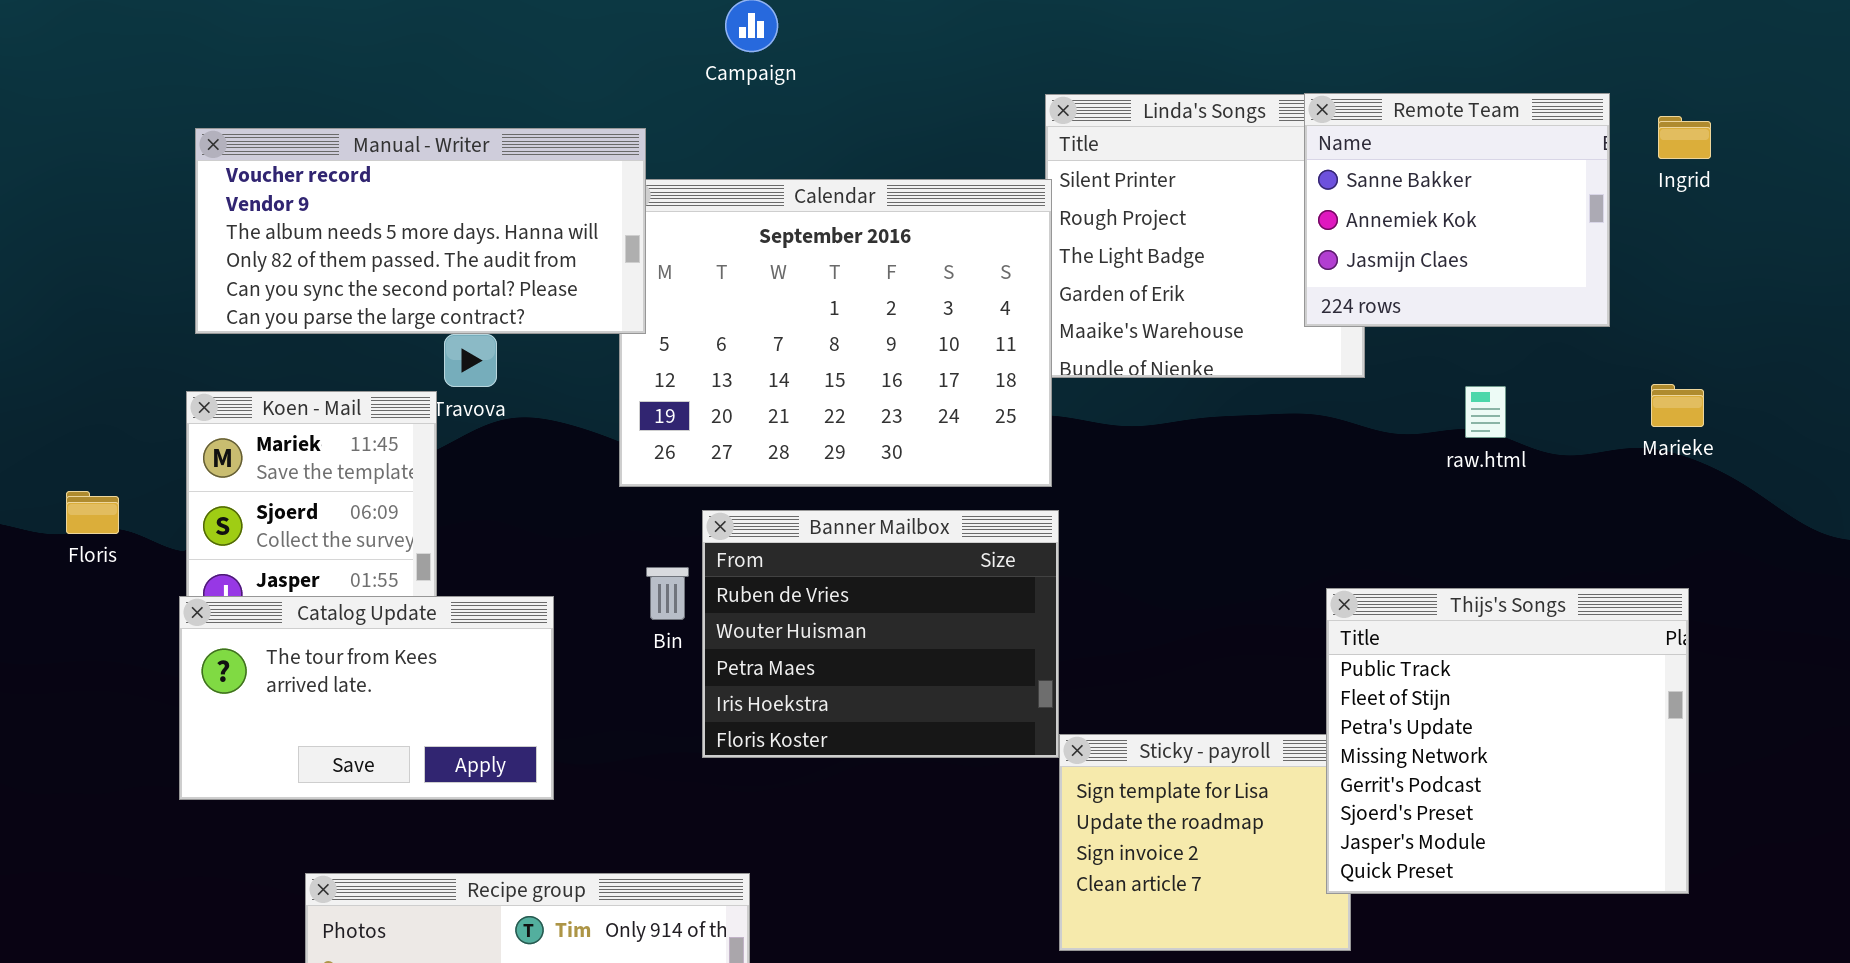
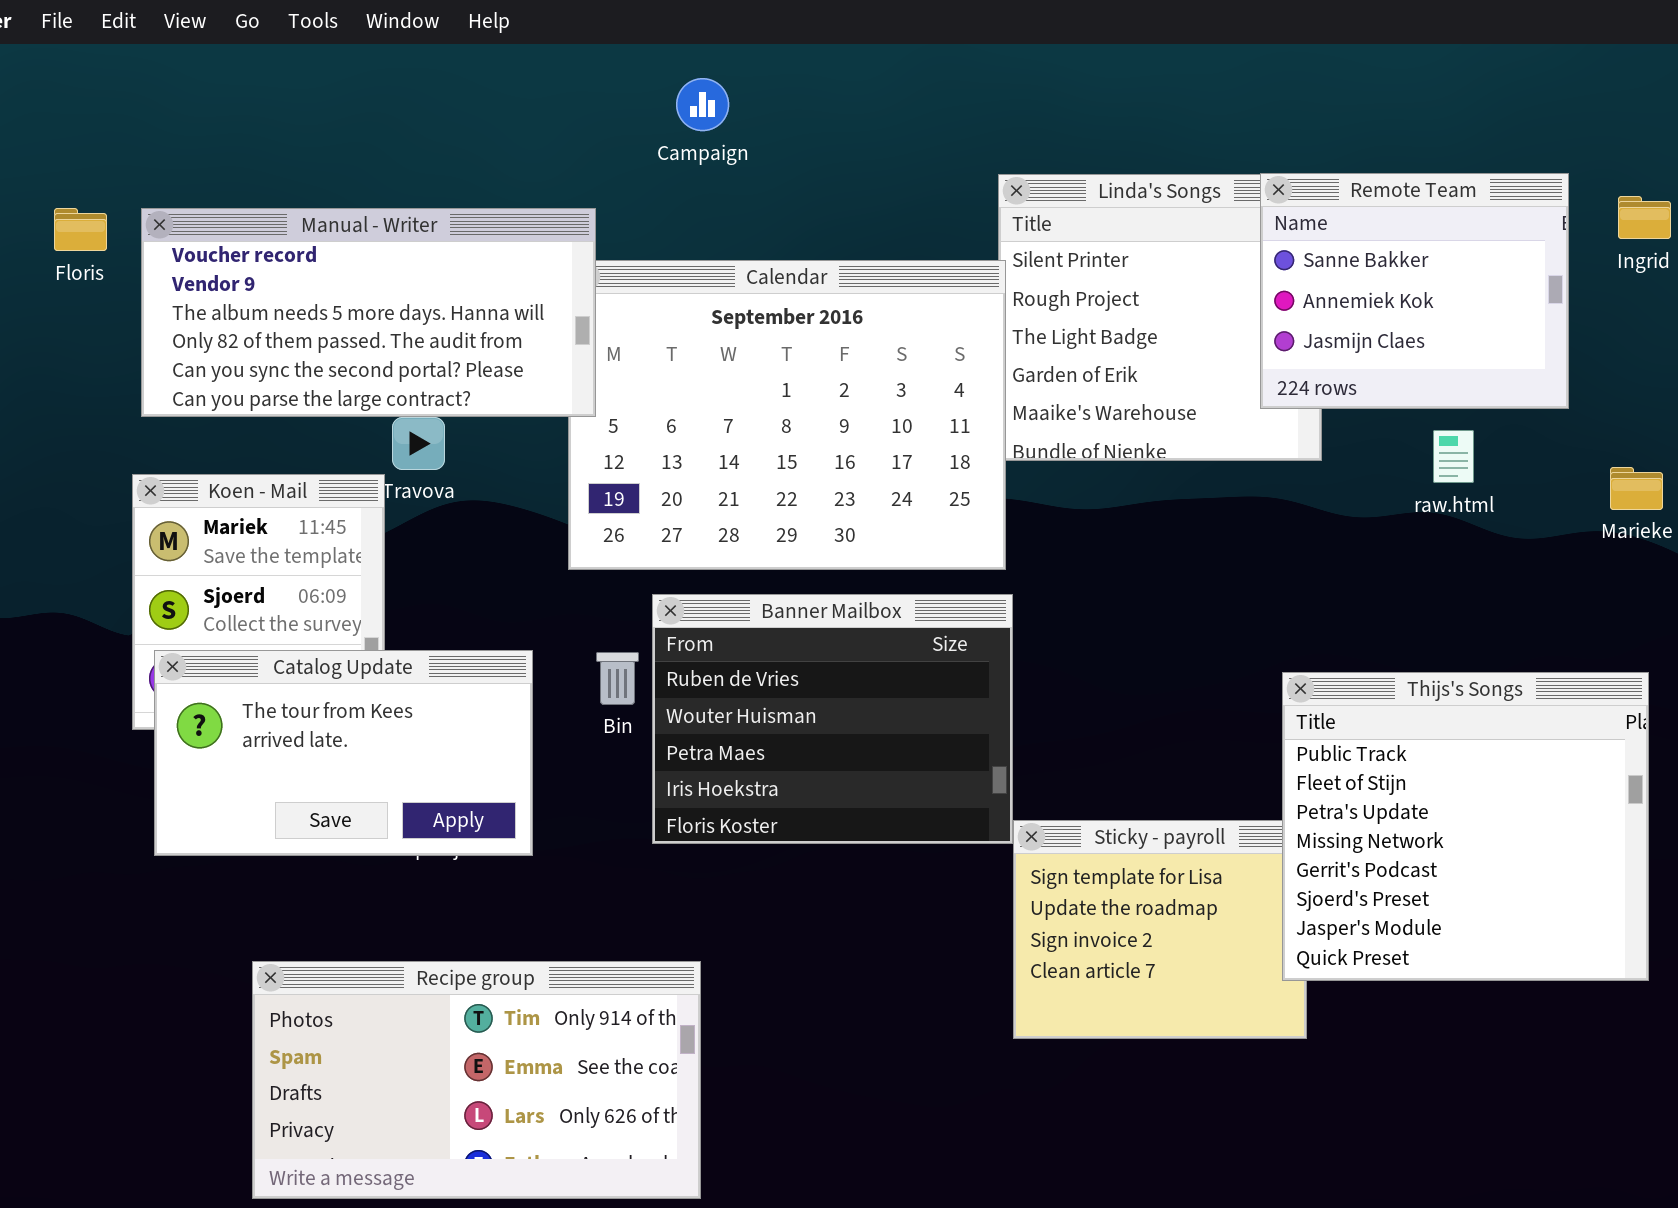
raw.html: [1465,386,1506,438] -> [1433,430,1474,483], moved
Floris: [66,491,119,534] -> [54,208,107,251], moved
Catalog Update: [179,596,554,800] -> [154,650,533,856], moved

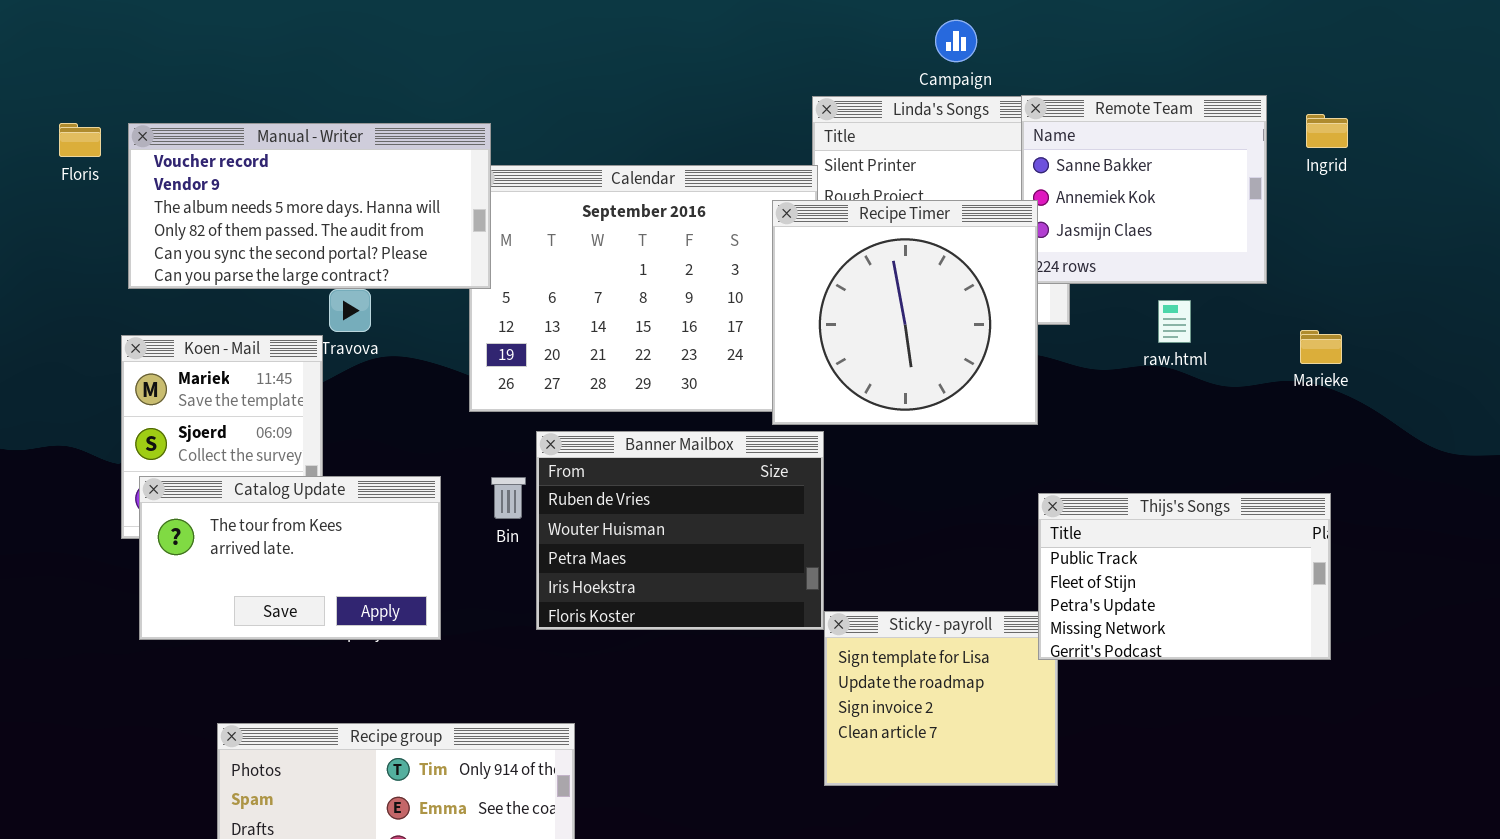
Campaign: [676,78,729,131] -> [935,20,977,62], moved
Recipe Timer: none -> [772,200,1038,425], opened
Thijs's Songs: [1282,672,1649,981] -> [1038,493,1331,660], resized

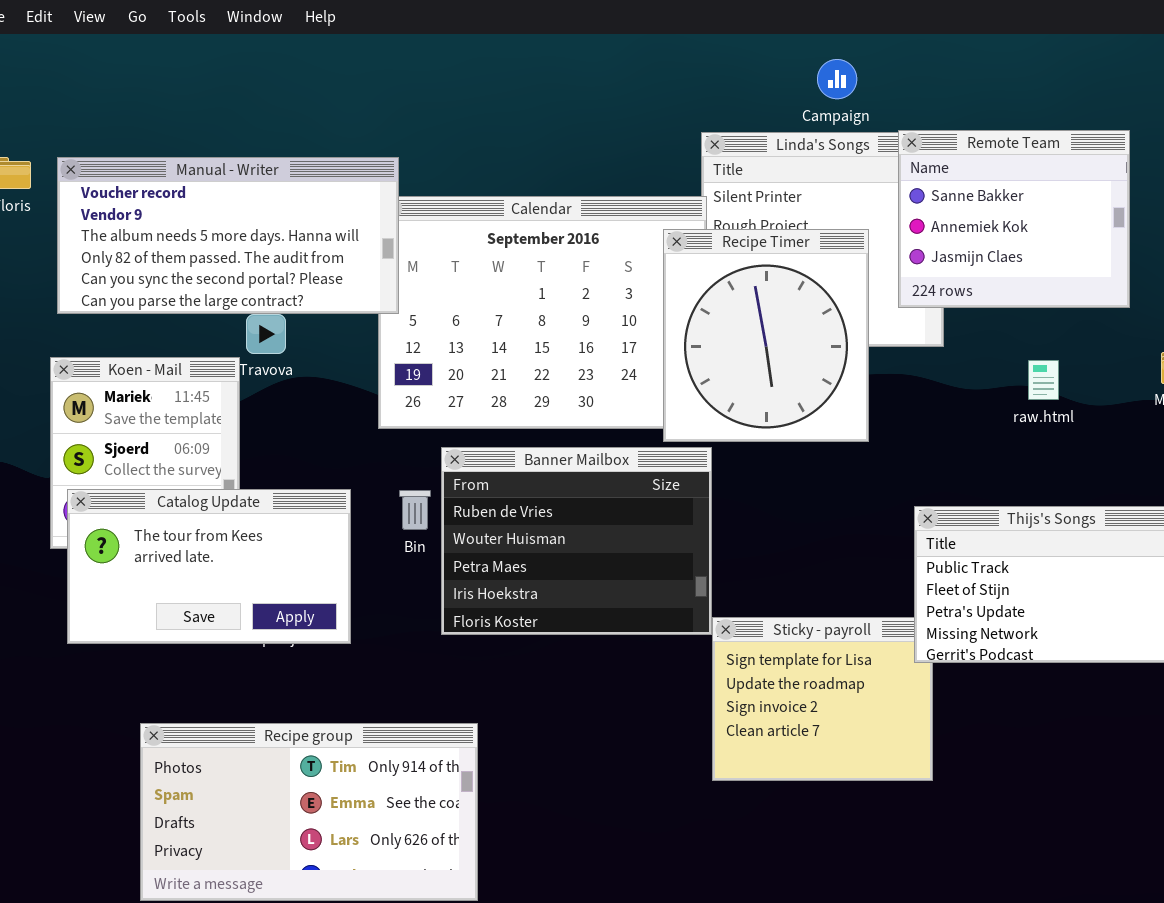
Recipe Timer: [772,200,1038,425] -> [663,229,869,442], resized
raw.html: [1158,300,1191,343] -> [1028,360,1059,400], moved

